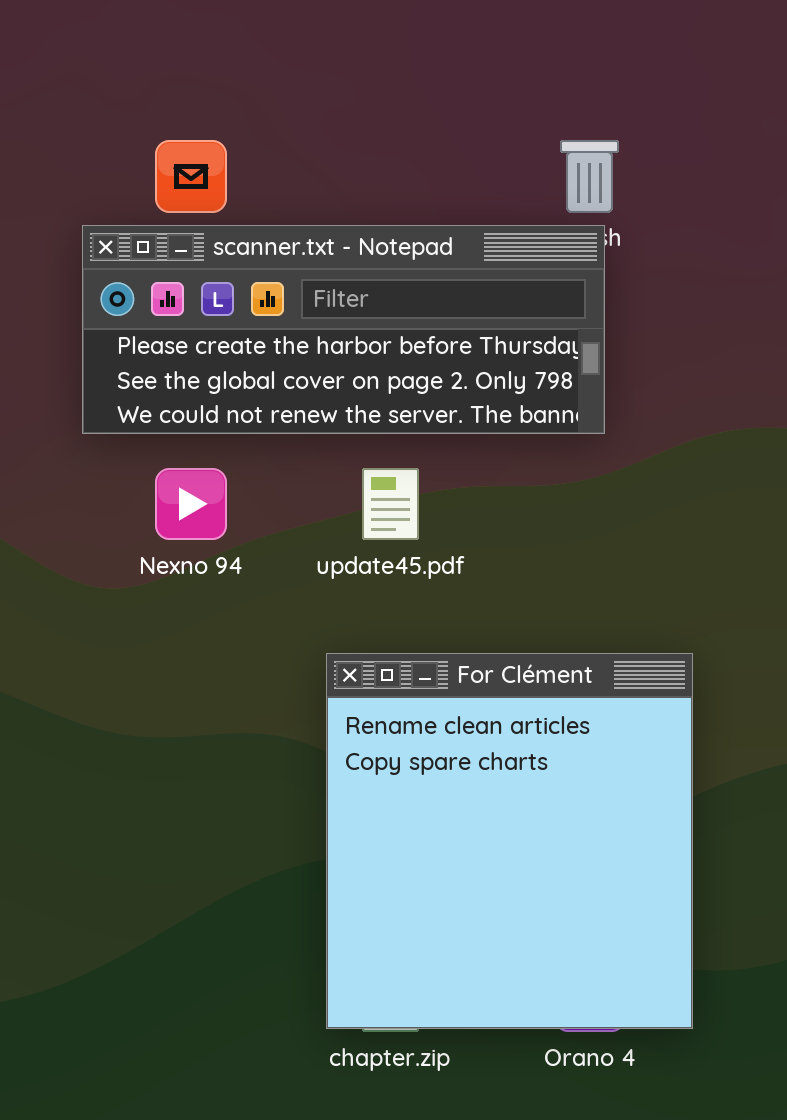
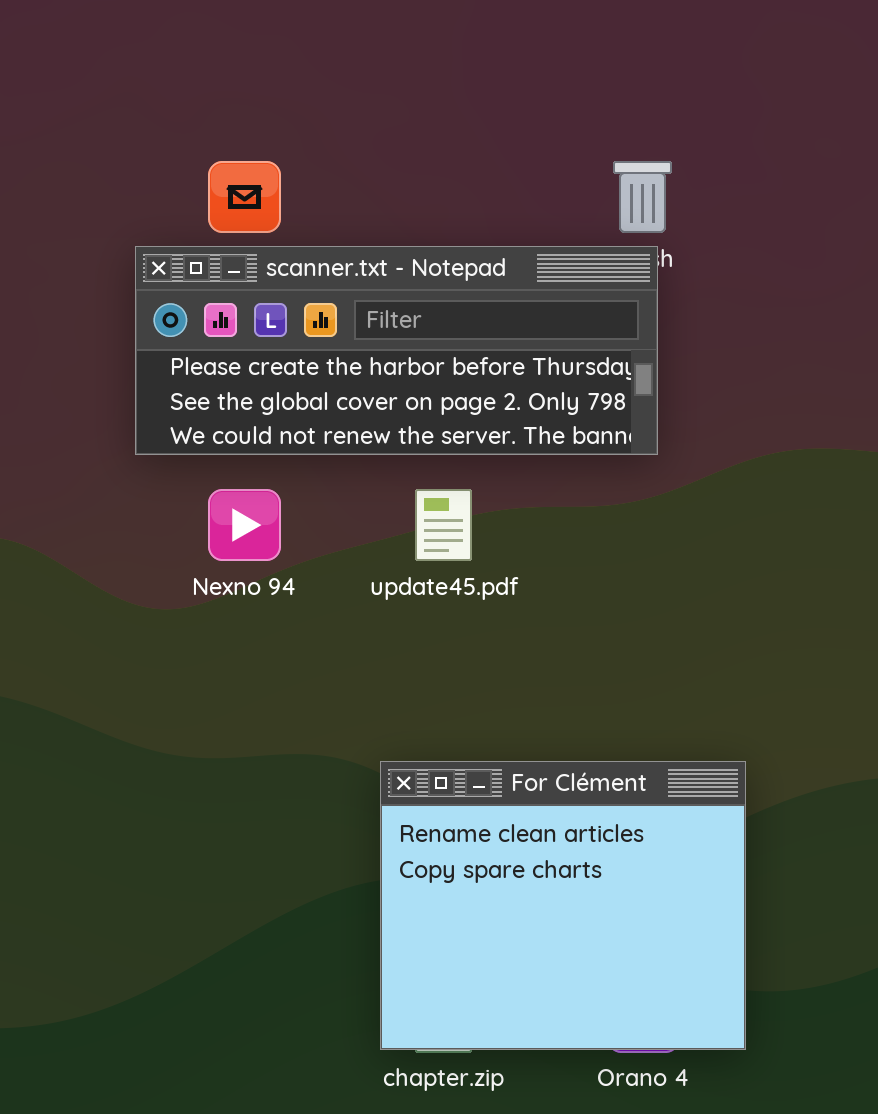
For Clément: [326,653,693,1029] -> [380,761,746,1050], resized

